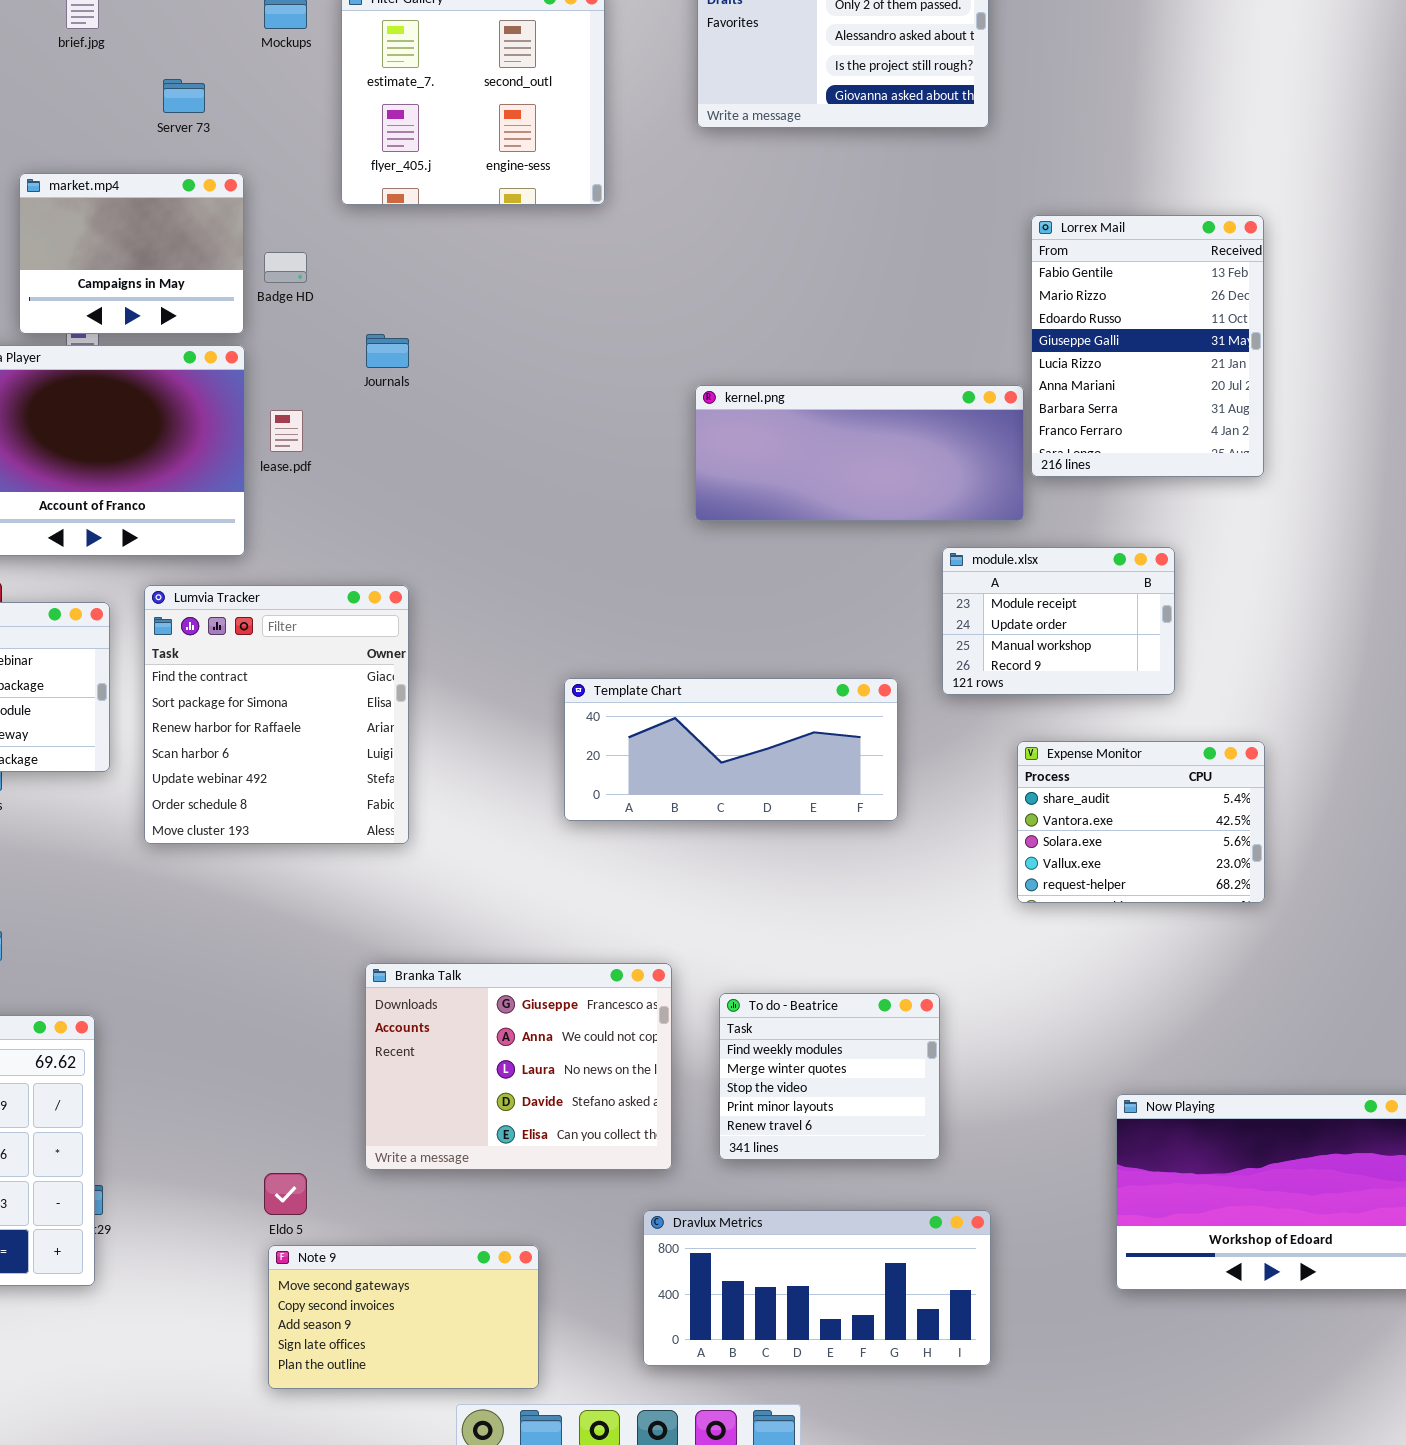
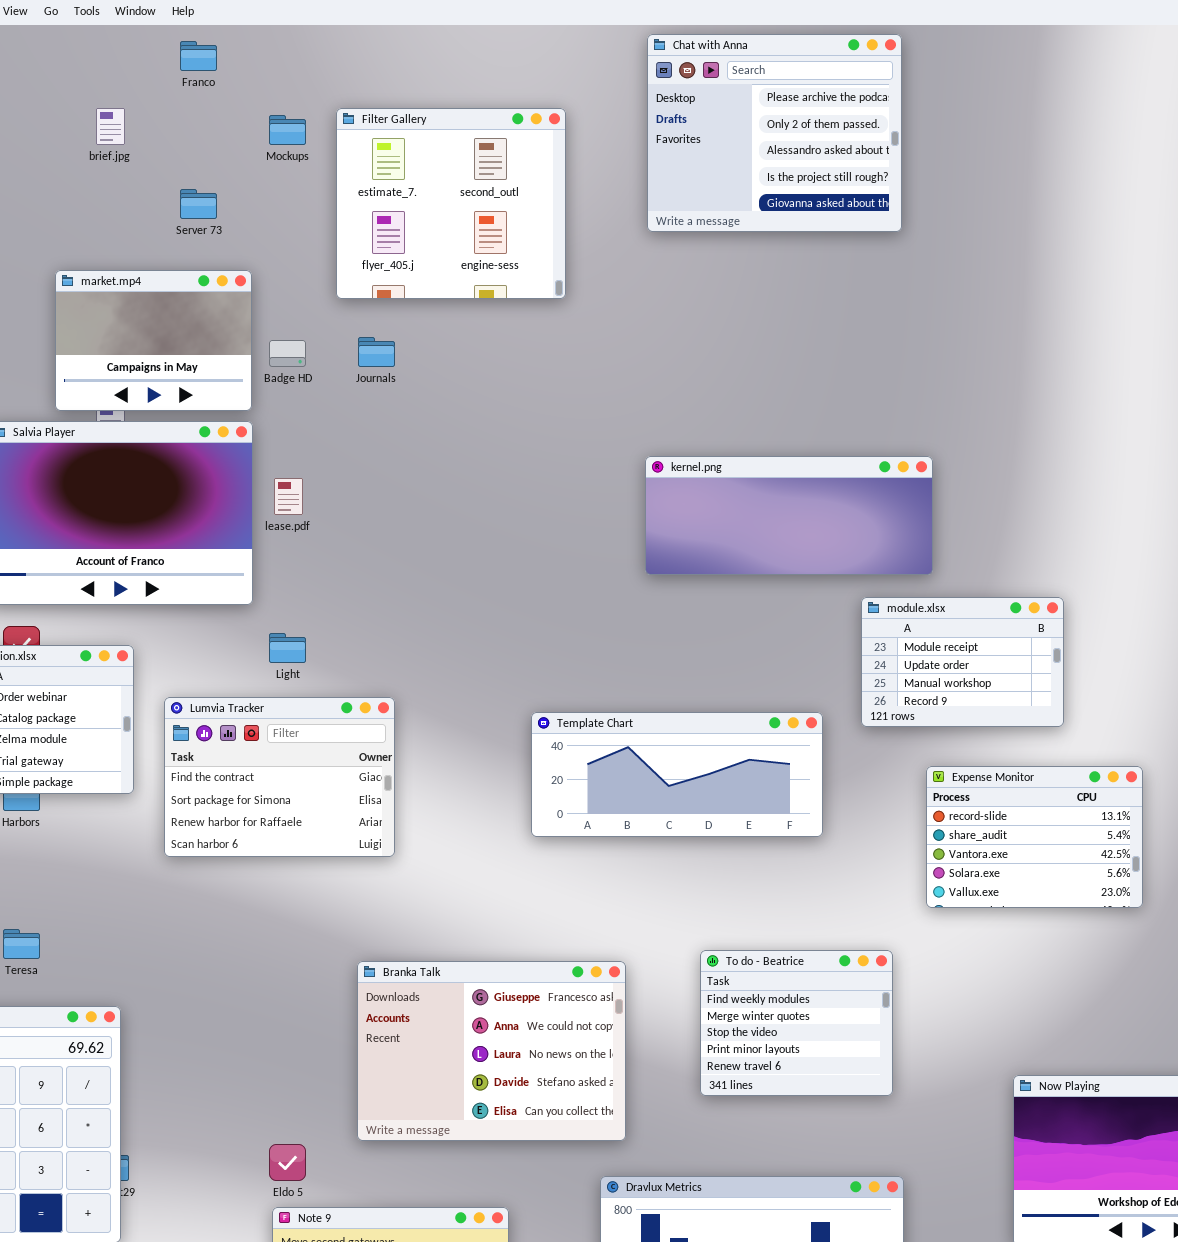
Lorrex Mail: [1031,215,1264,477] -> none, closed
Journals: [366,334,409,368] -> [358,337,395,367], moved
Lumvia Tracker: [144,585,409,844] -> [164,697,395,857], resized
Expense Monitor: [1017,741,1265,903] -> [926,766,1143,908], scrolled up 1 row
To do - Beatrice: [719,993,940,1160] -> [700,950,893,1096], moved

